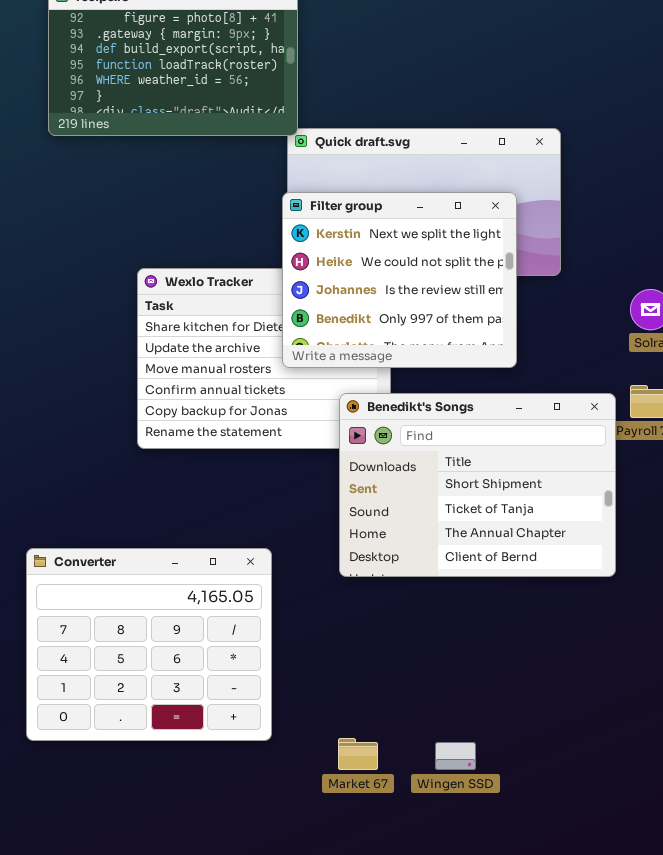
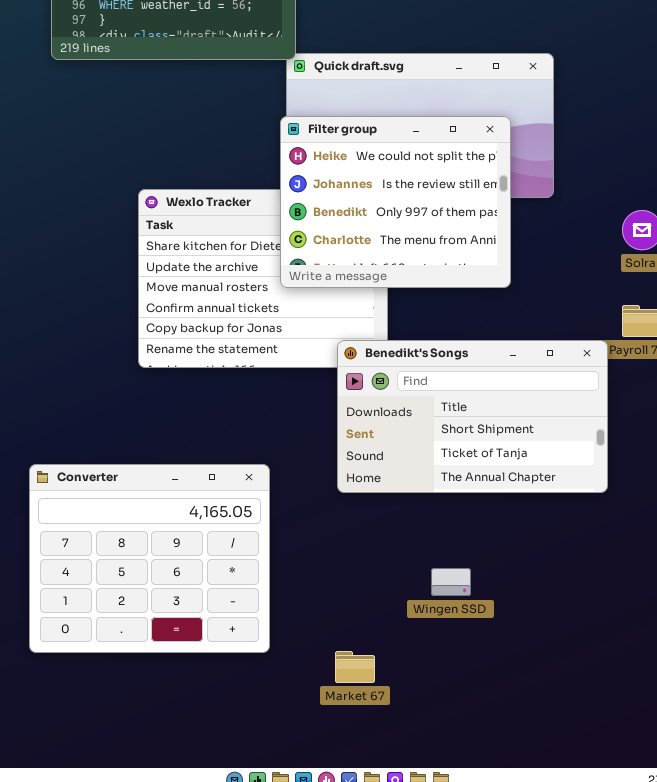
Filter group: [282,192,517,368] -> [280,116,511,288], scrolled down 1 row
Benedikt's Songs: [339,393,616,577] -> [337,340,608,493], resized
Wingen SSD: [435,742,476,770] -> [431,568,471,596], moved

